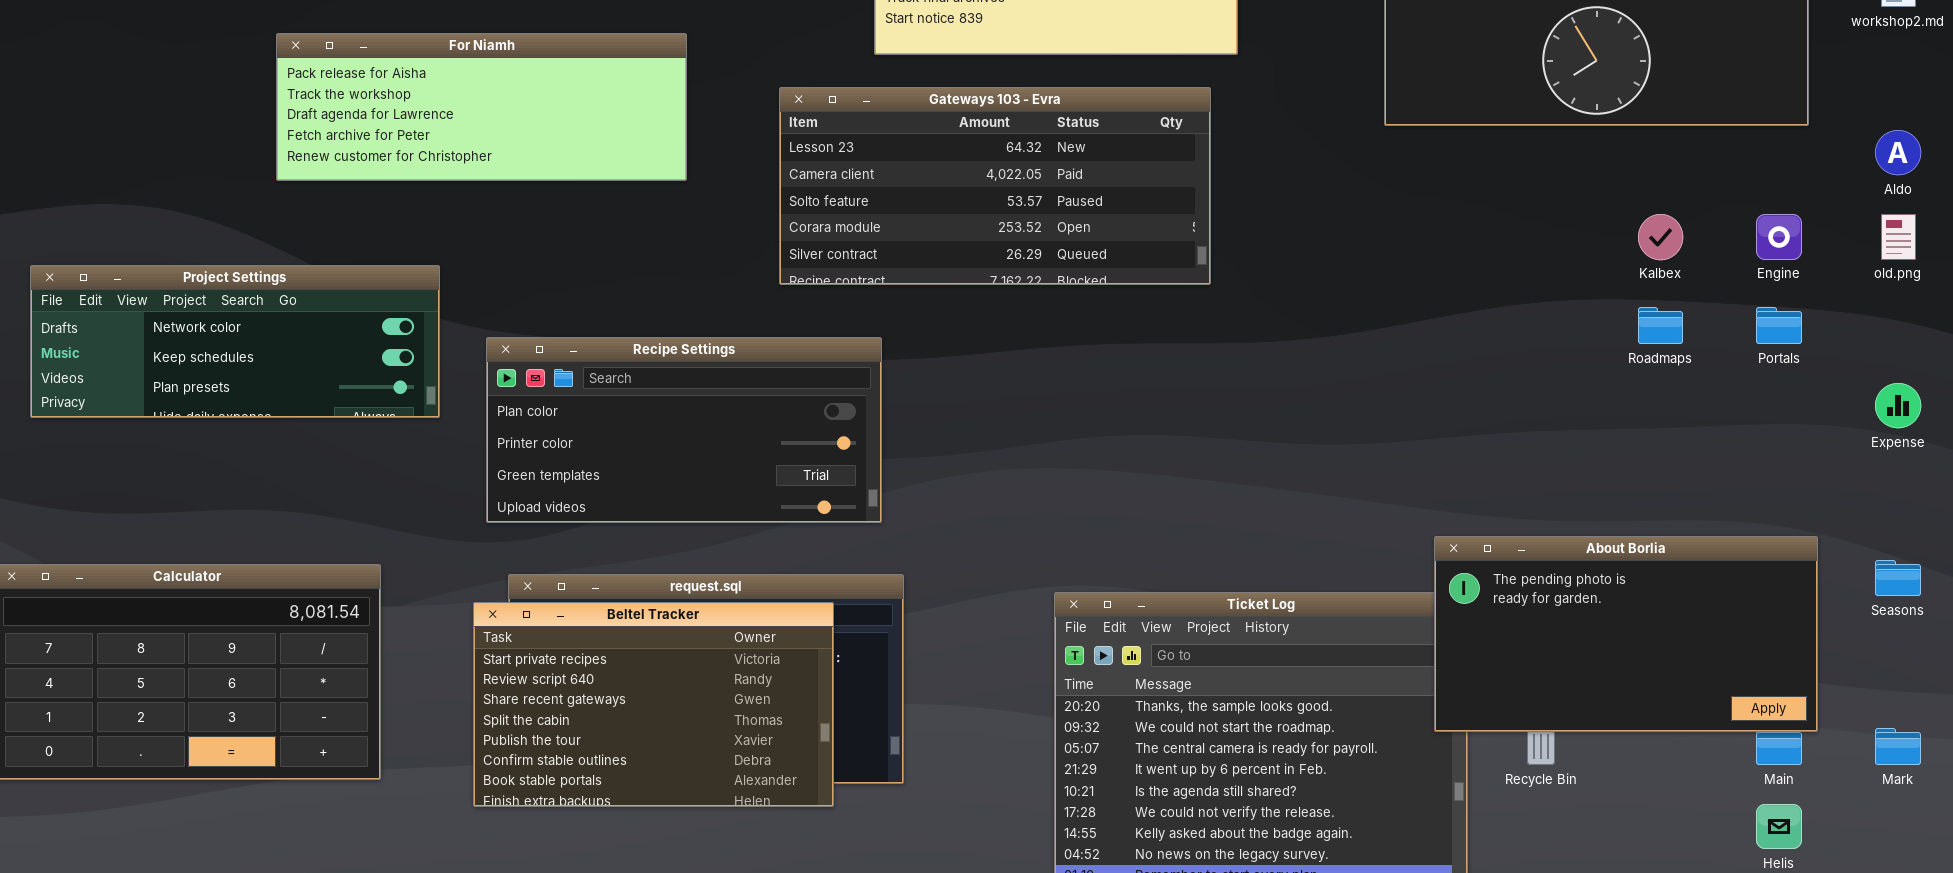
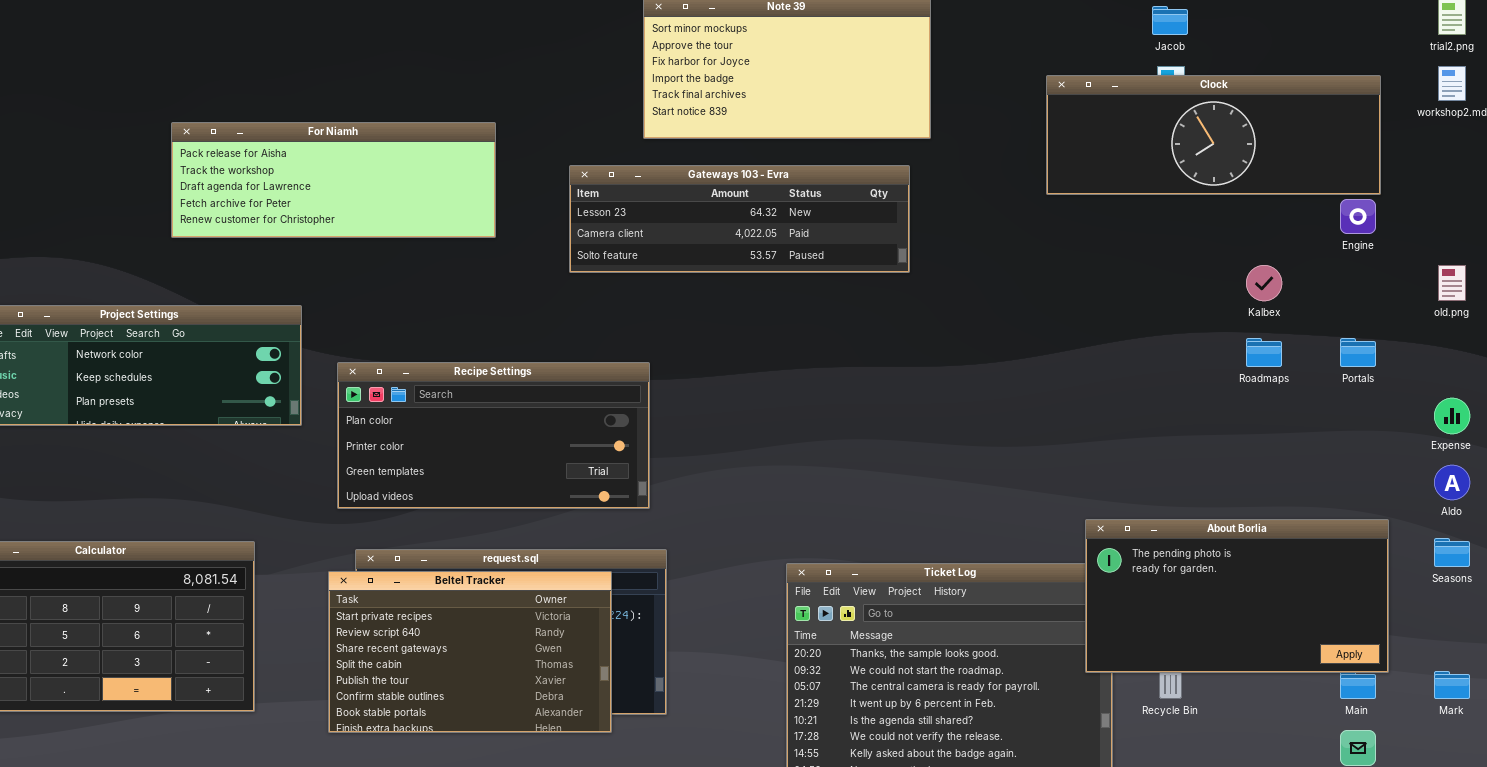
Gateways 103 - Evra: [779,87,1211,285] -> [569,165,910,273], resized
Aldo: [1875,130,1921,175] -> [1434,465,1470,500], moved
Engine: [1756,214,1802,260] -> [1340,199,1376,234], moved

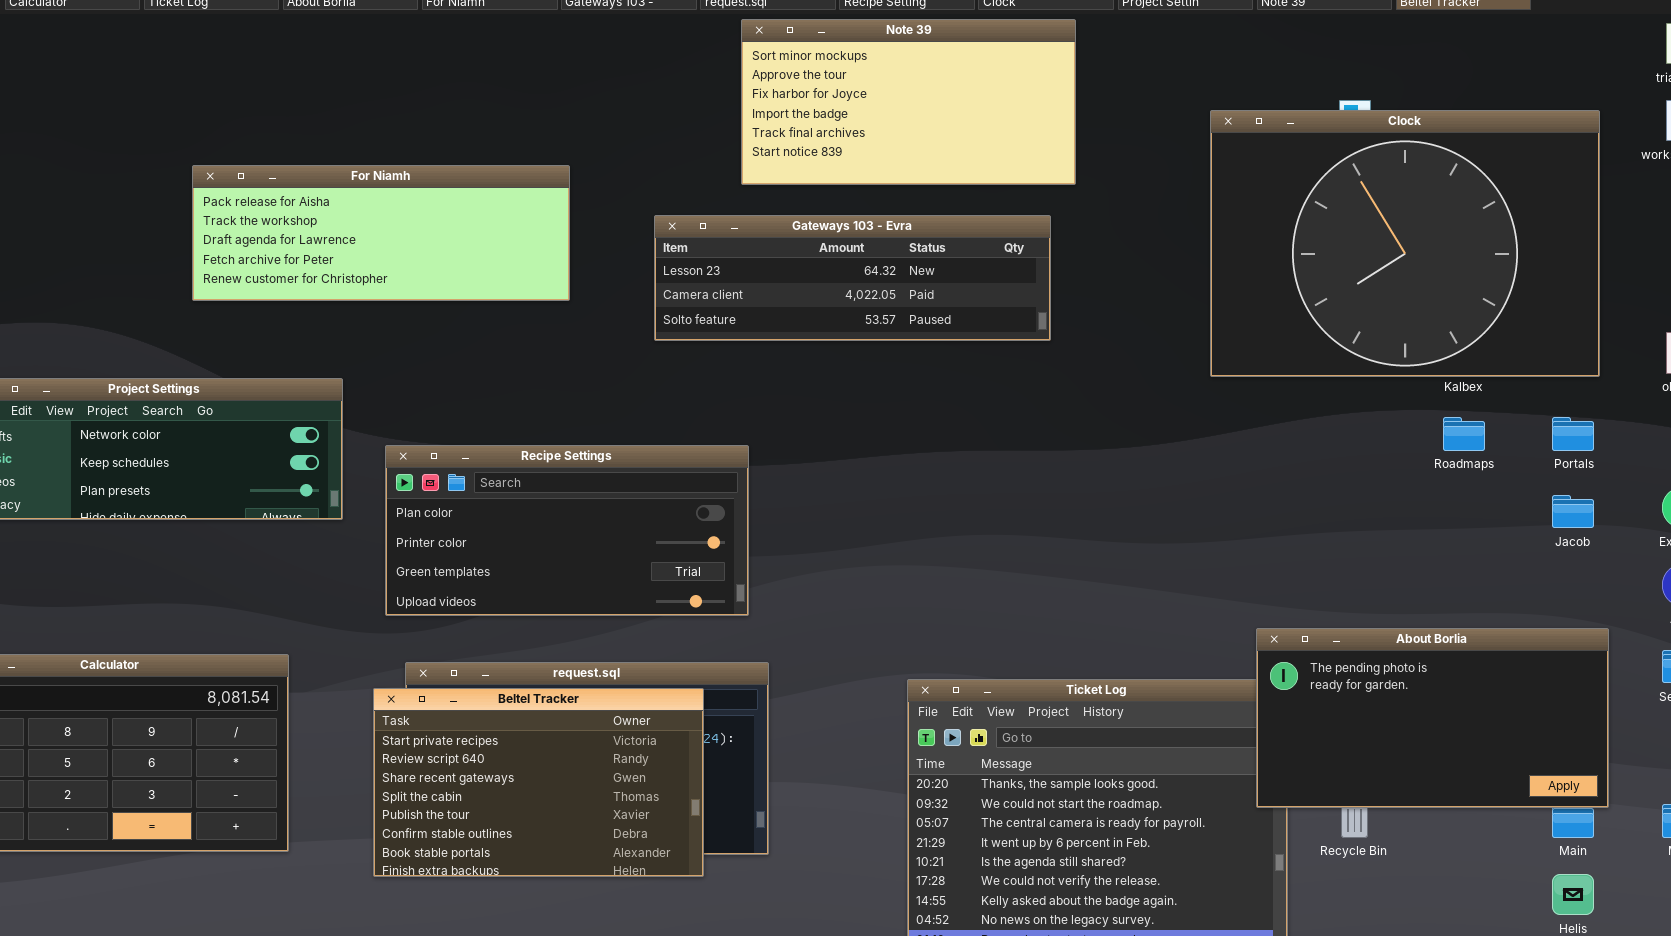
Jacob: [1152,6,1188,35] -> [1552,495,1594,528], moved
Clock: [1046,75,1381,195] -> [1210,110,1600,377], resized

